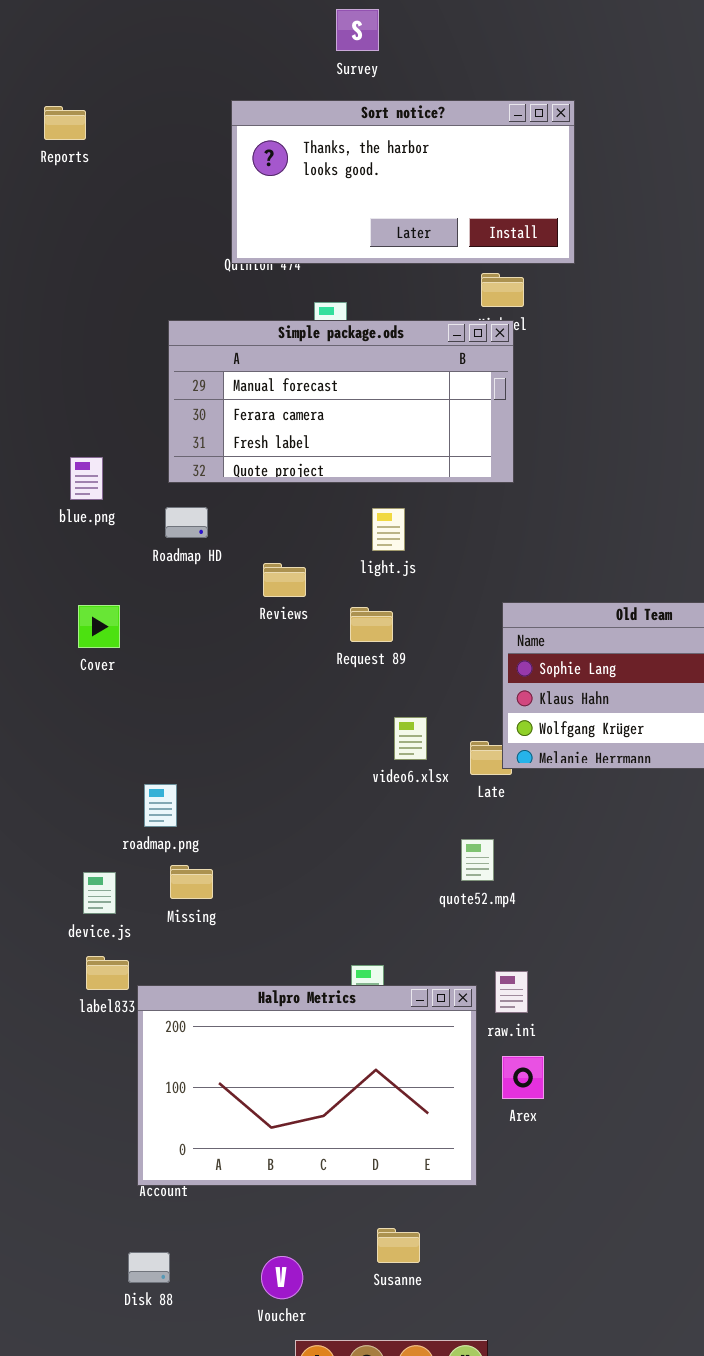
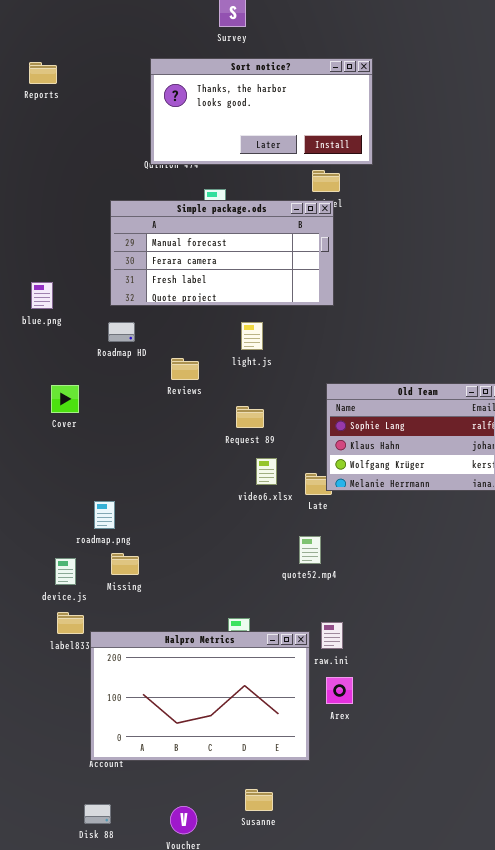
blue.png: [70,457,103,500] -> [31,282,53,309], moved
Request 89: [350,607,393,642] -> [236,406,264,428], moved

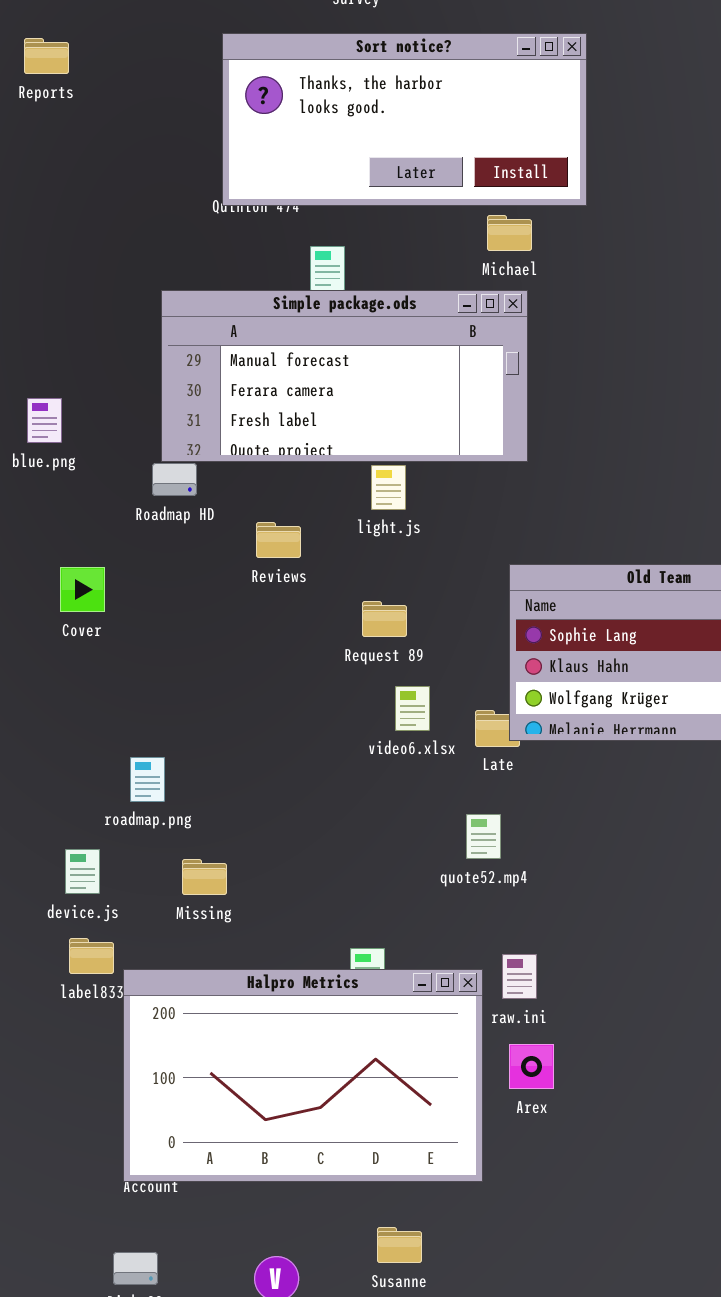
Simple package.ods: [110,200,334,306] -> [161,290,528,462], moved
Missing: [111,553,139,575] -> [182,859,227,895], moved

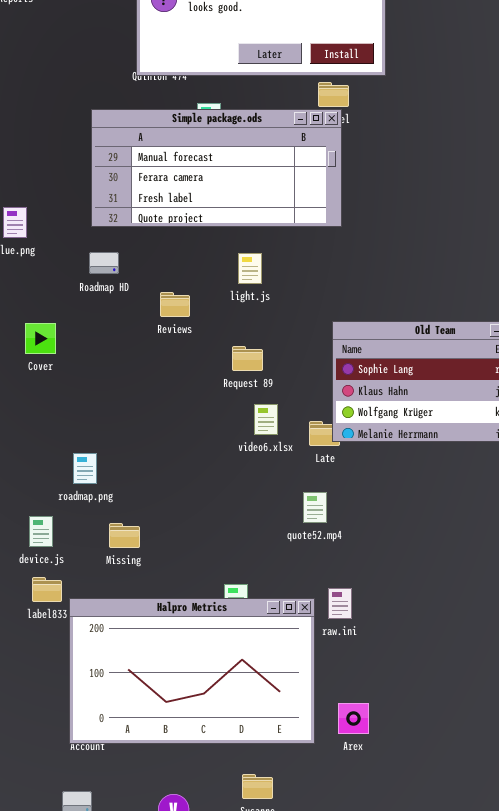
Simple package.ods: [161,290,528,462] -> [91,109,342,227], moved
Arex: [509,1044,554,1089] -> [338,703,369,734], moved

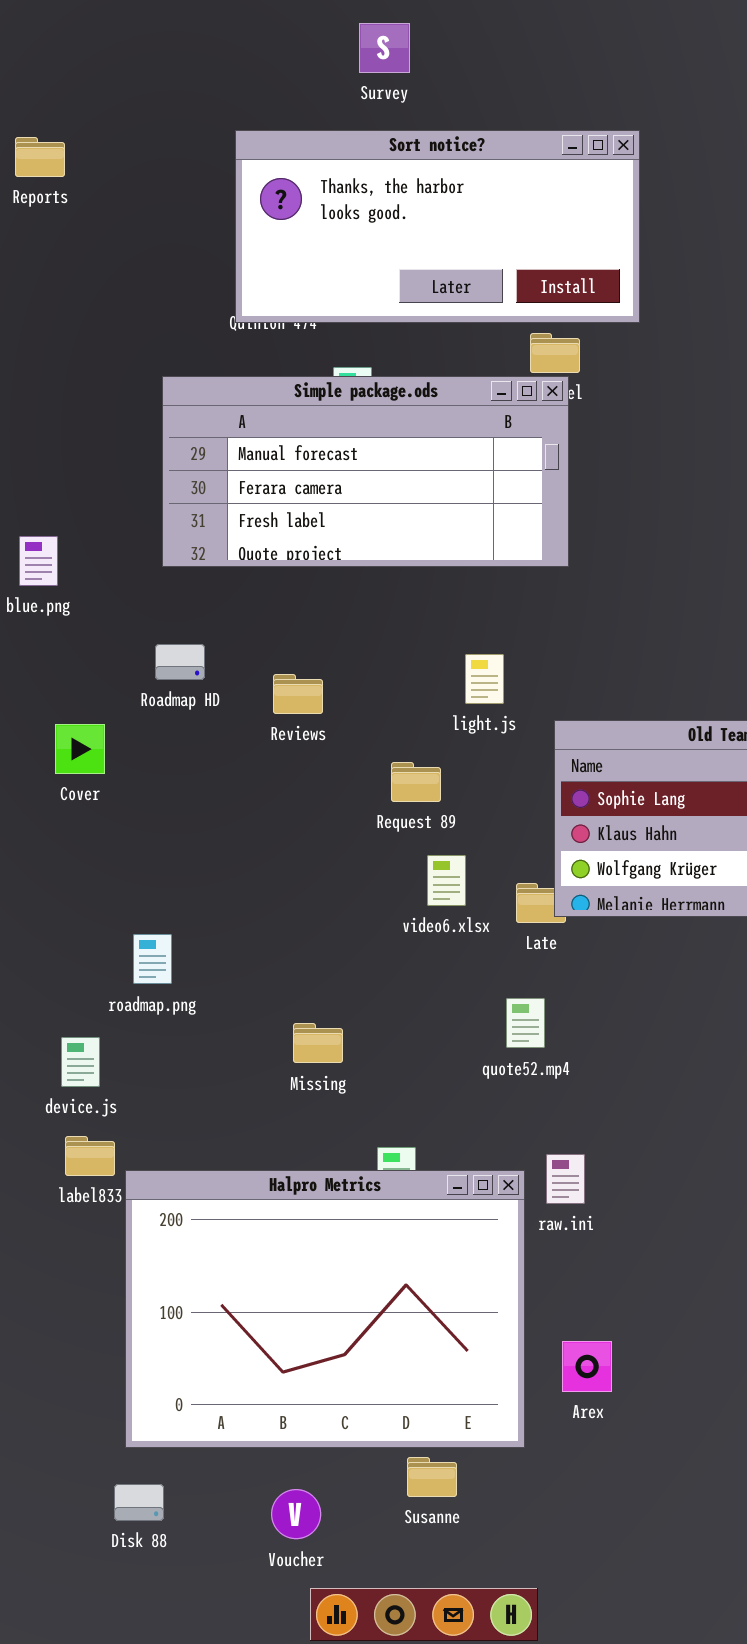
Roadmap HD: [89,252,119,274] -> [155,644,205,680], moved
light.js: [238,253,262,284] -> [465,654,504,704], moved
Missing: [109,523,140,548] -> [293,1023,343,1063], moved
Halpro Metrics: [69,598,315,744] -> [125,1170,525,1448], resized

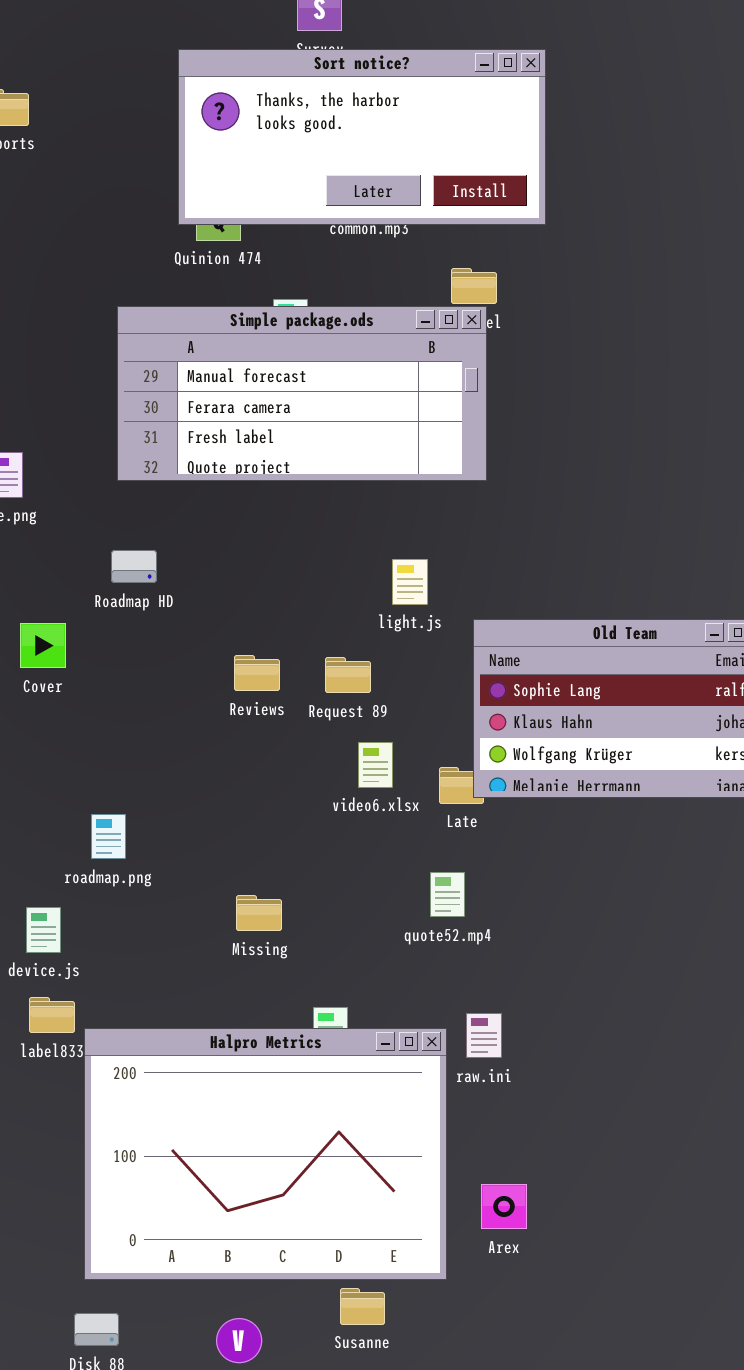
Sort notice?: [235,130,640,323] -> [178,49,546,225], moved
Reviews: [273,674,323,714] -> [234,655,280,691], moved

